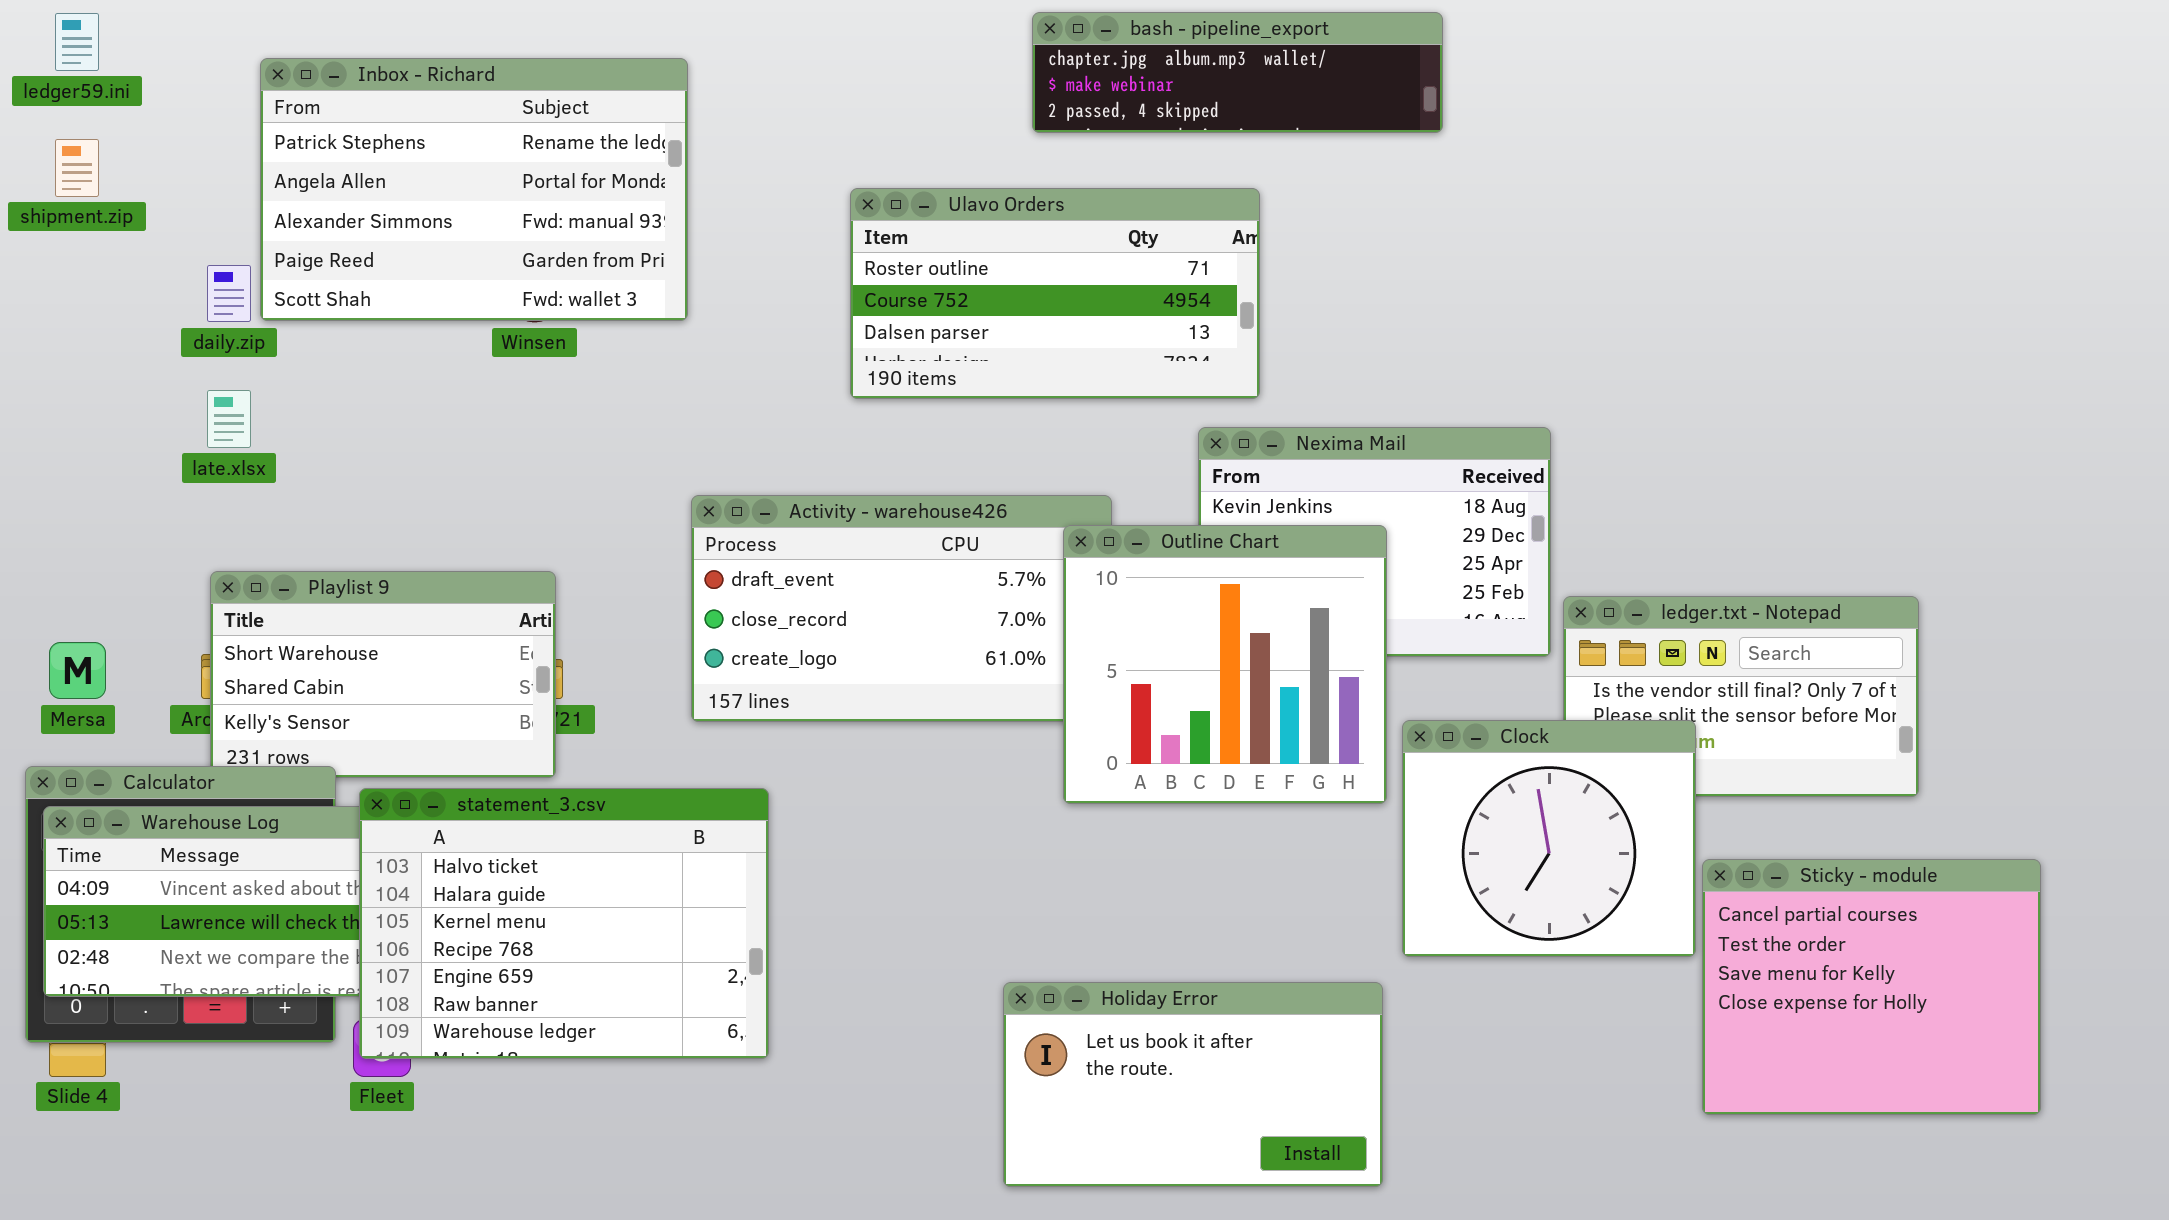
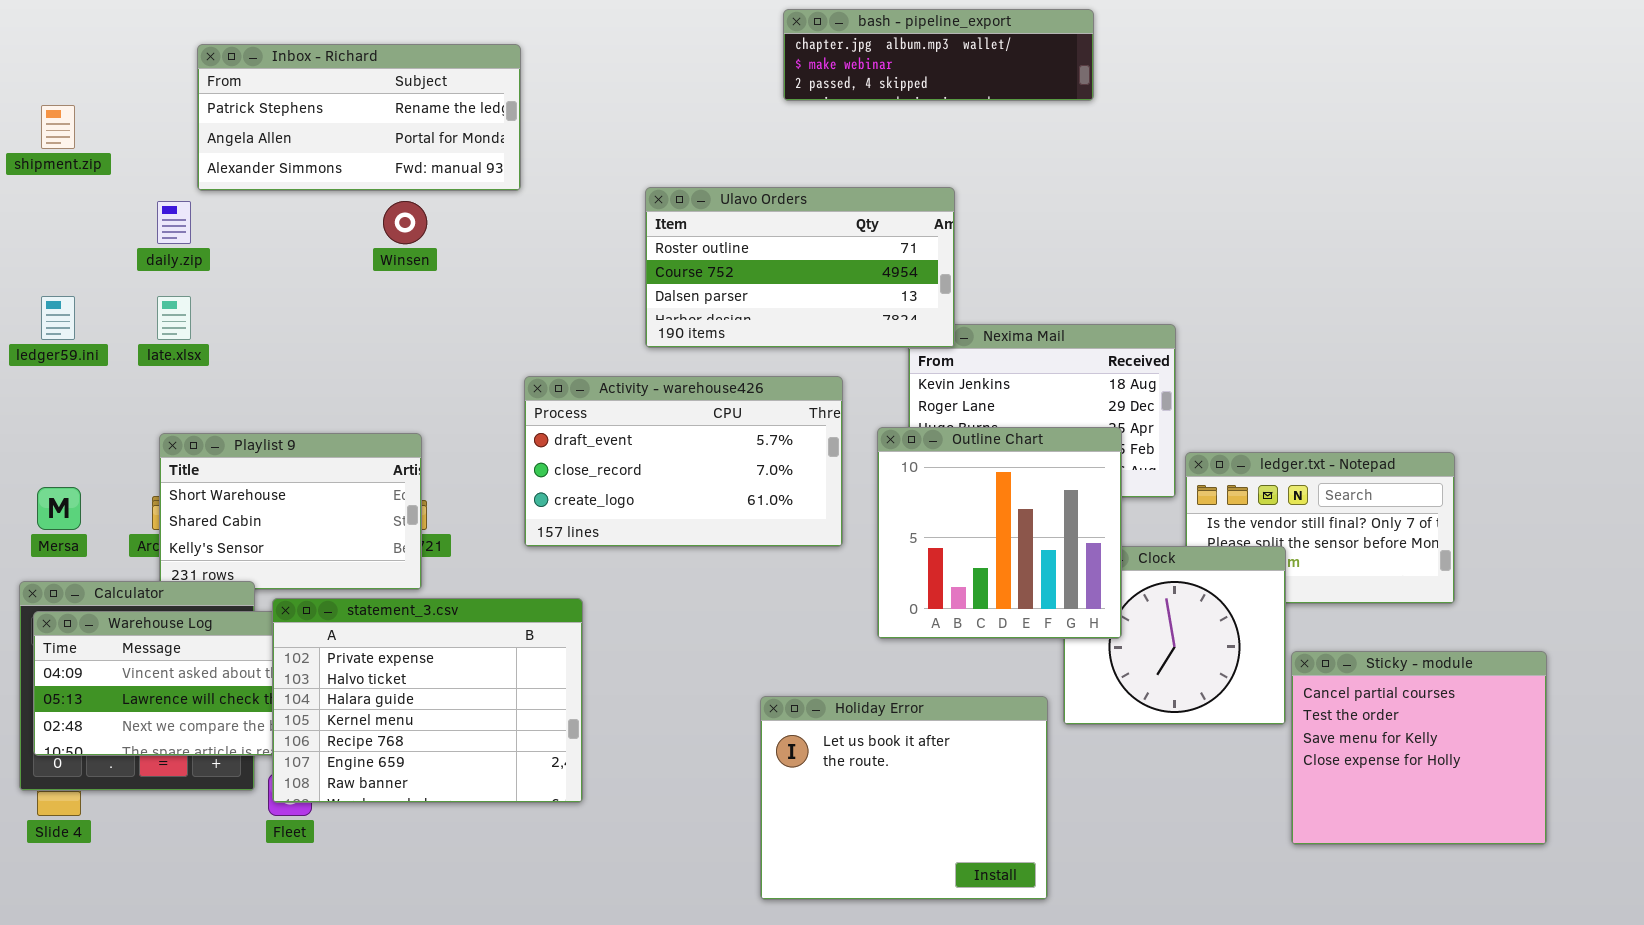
ledger59.ini: [55,13,99,71] -> [41,296,75,340], moved
Inbox - Richard: [260,58,688,321] -> [197,44,521,191], resized
Ulavo Orders: [850,188,1260,399] -> [645,187,955,348], moved
Outline Chart: [1063,525,1387,804] -> [877,427,1122,639], moved
statement_3.csv: [359,788,769,1059] -> [272,598,583,803], scrolled up 1 row
Holiday Error: [1003,982,1383,1187] -> [760,696,1048,900], resized

